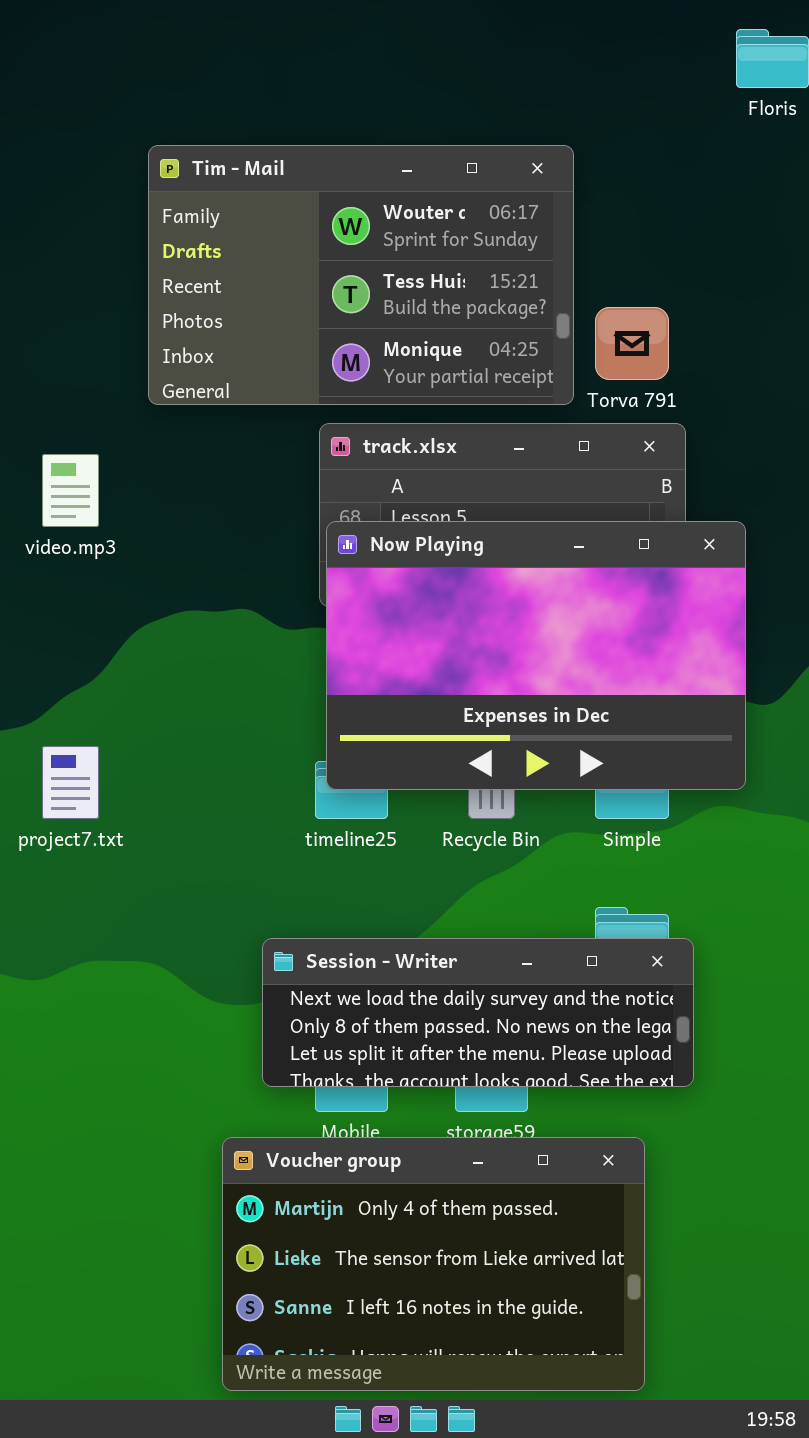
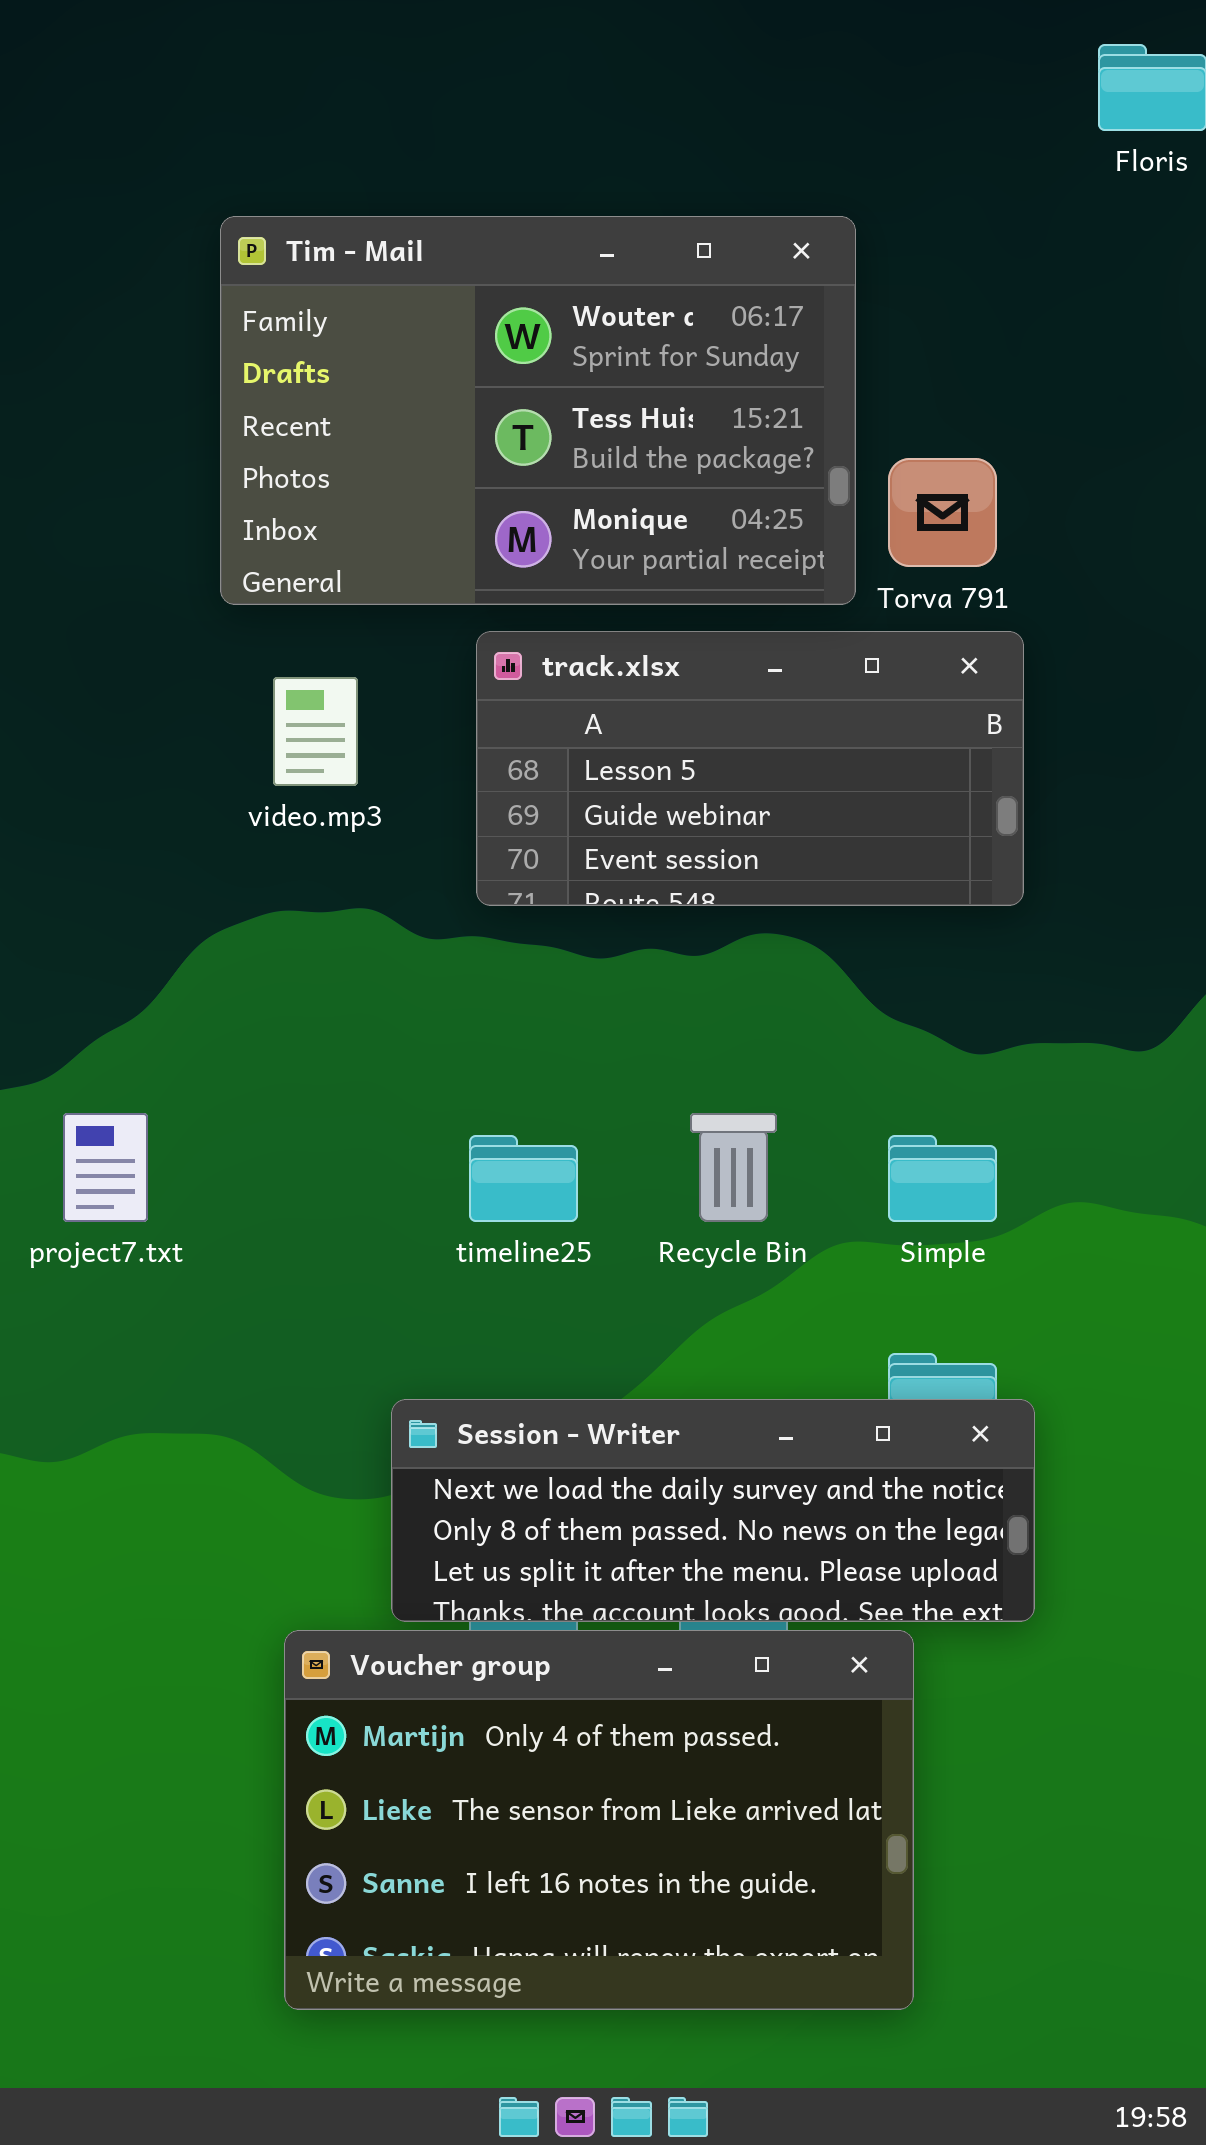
video.mp3: [42,454,99,527] -> [273,677,358,786], moved
Now Playing: [326,521,746,790] -> none, closed
Voucher group: [222,1137,645,1391] -> [284,1630,914,2010], moved

